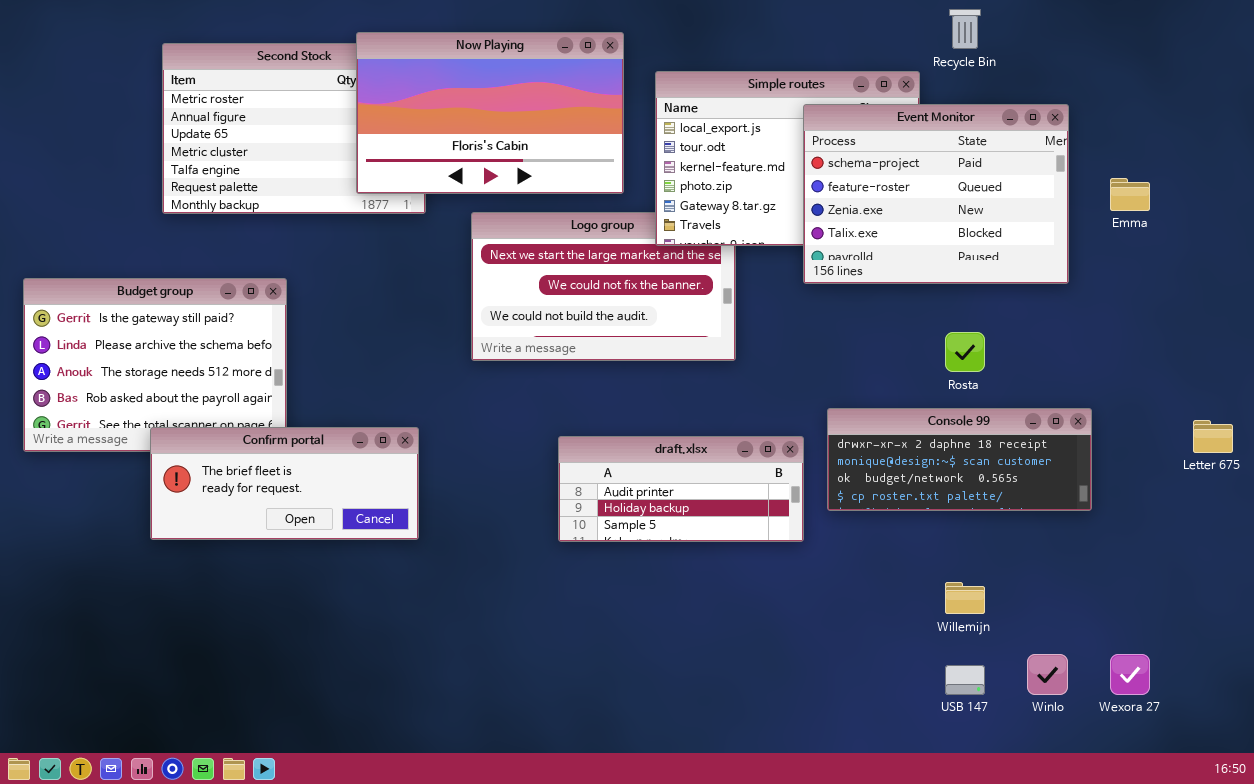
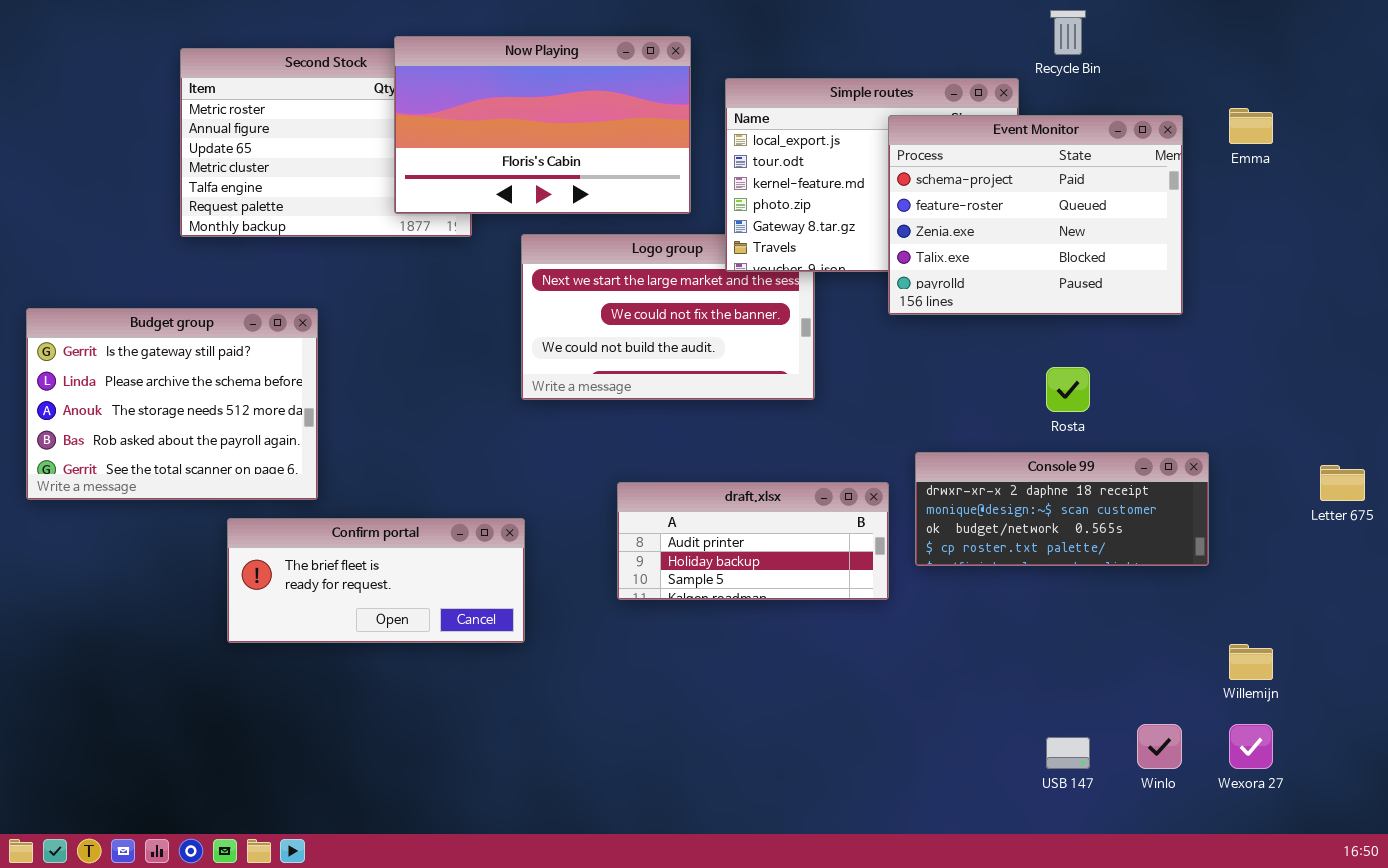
Emma: [1110,178,1150,211] -> [1229,108,1273,144], moved
Confirm portal: [150,427,419,540] -> [227,518,525,643], moved
Willemijn: [945,582,985,614] -> [1229,644,1273,680], moved

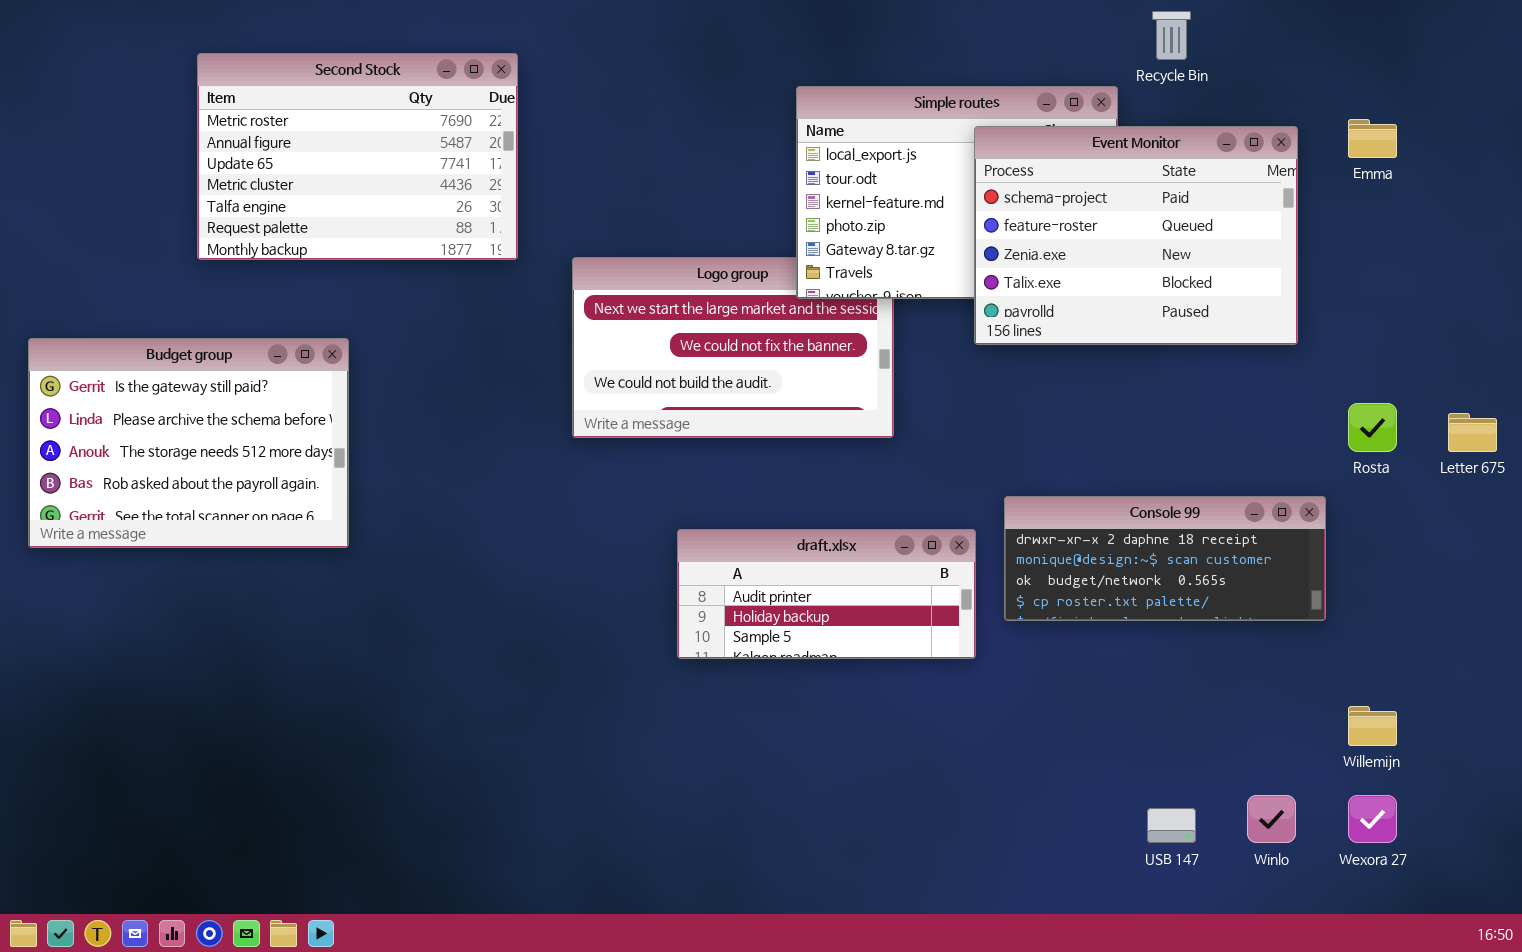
Now Playing: [394,36,691,214] -> none, closed
Rosta: [1046,367,1090,412] -> [1348,403,1397,452], moved
Letter 675: [1320,465,1365,501] -> [1448,413,1497,452], moved
Confirm portal: [227,518,525,643] -> none, closed

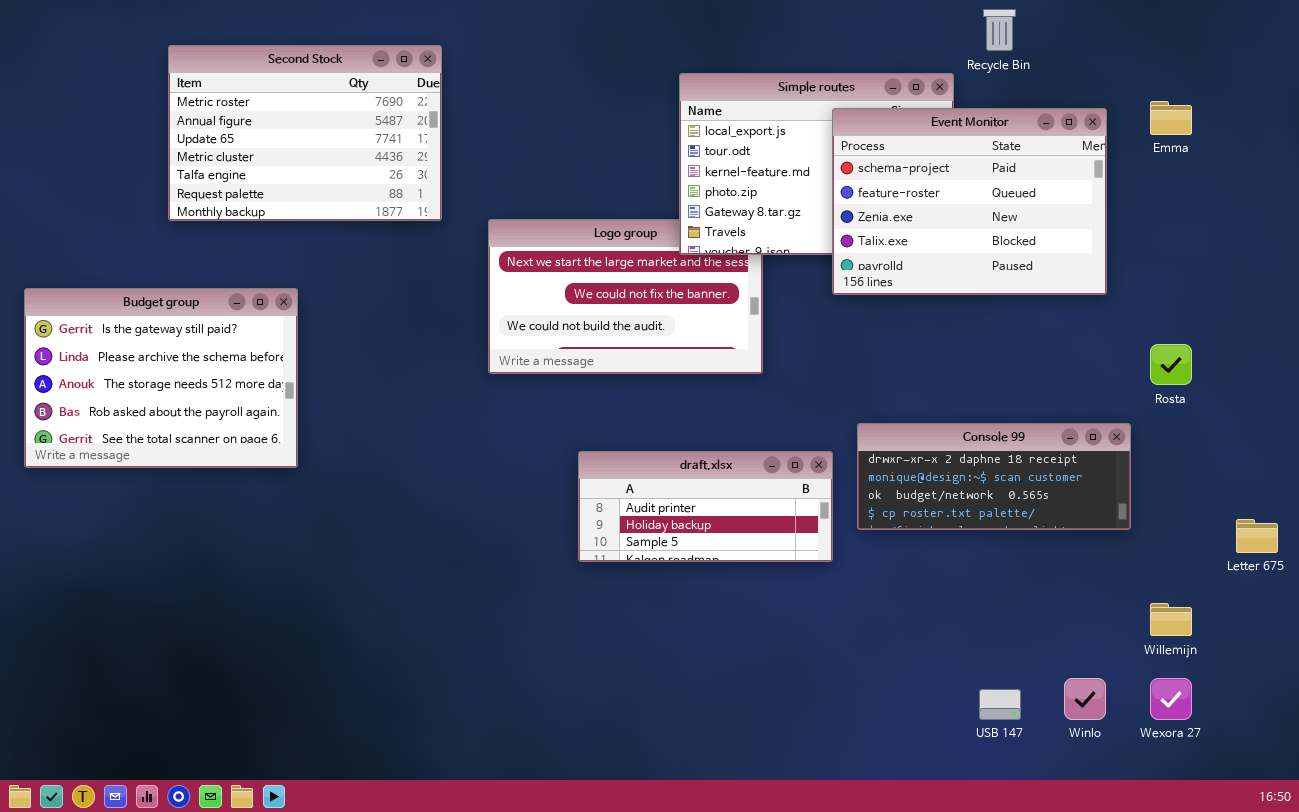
Letter 675: [1448,413,1497,452] -> [1236,519,1278,553], moved

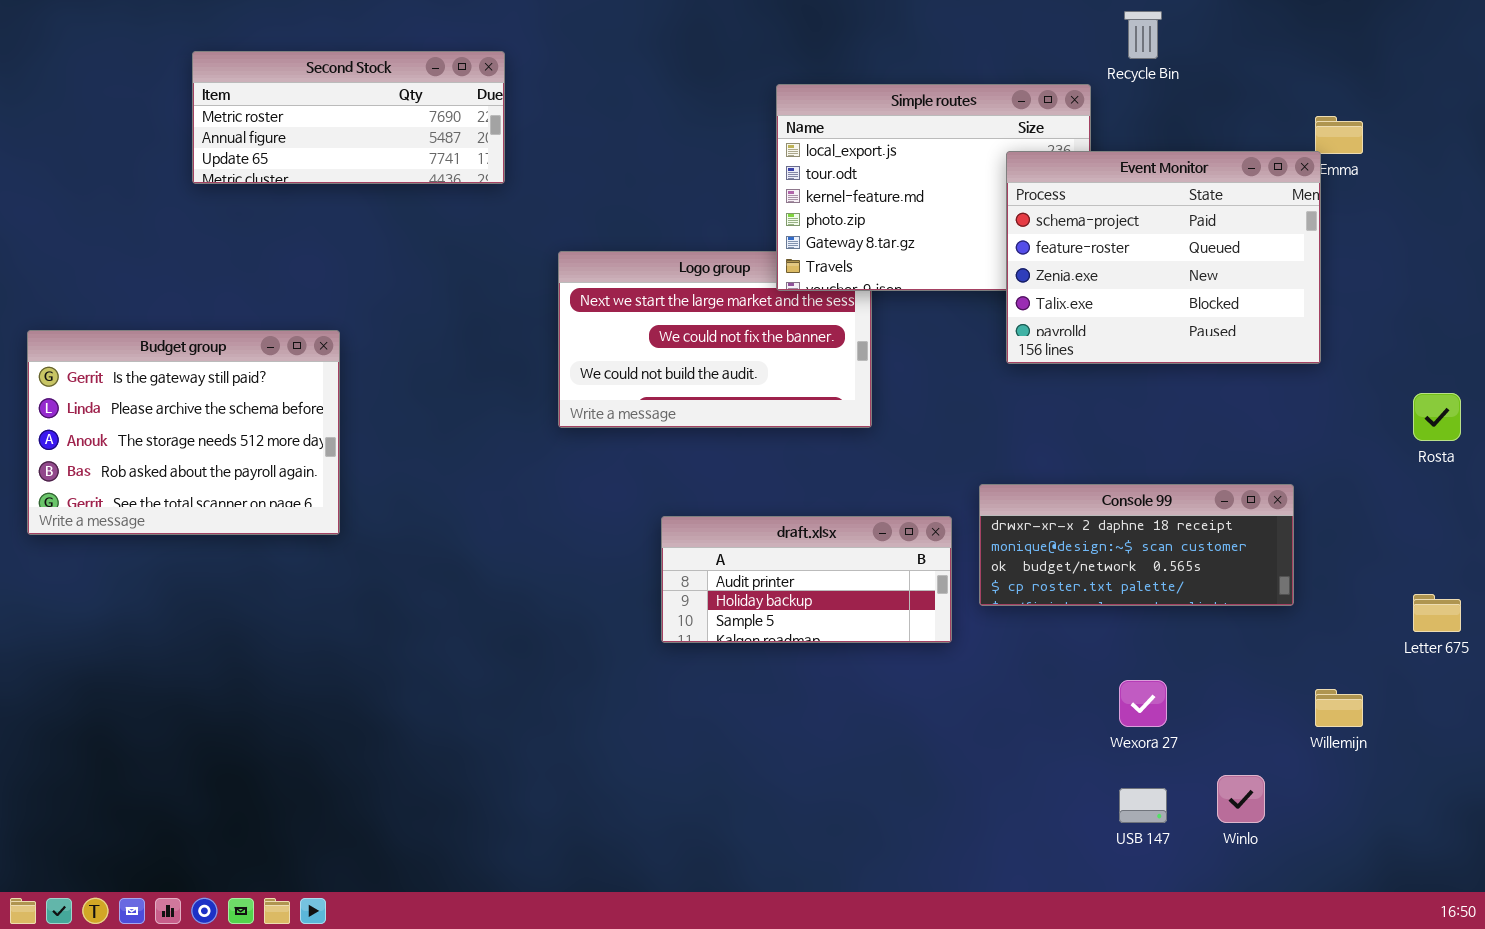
Second Stock: [168,45,442,221] -> [192,51,505,184], resized
Event Monitor: [832,108,1107,295] -> [1006,151,1321,364], moved
Rosta: [1150,344,1192,385] -> [1413,393,1461,441], moved
Wexora 27: [1150,678,1192,720] -> [1119,680,1167,727], moved

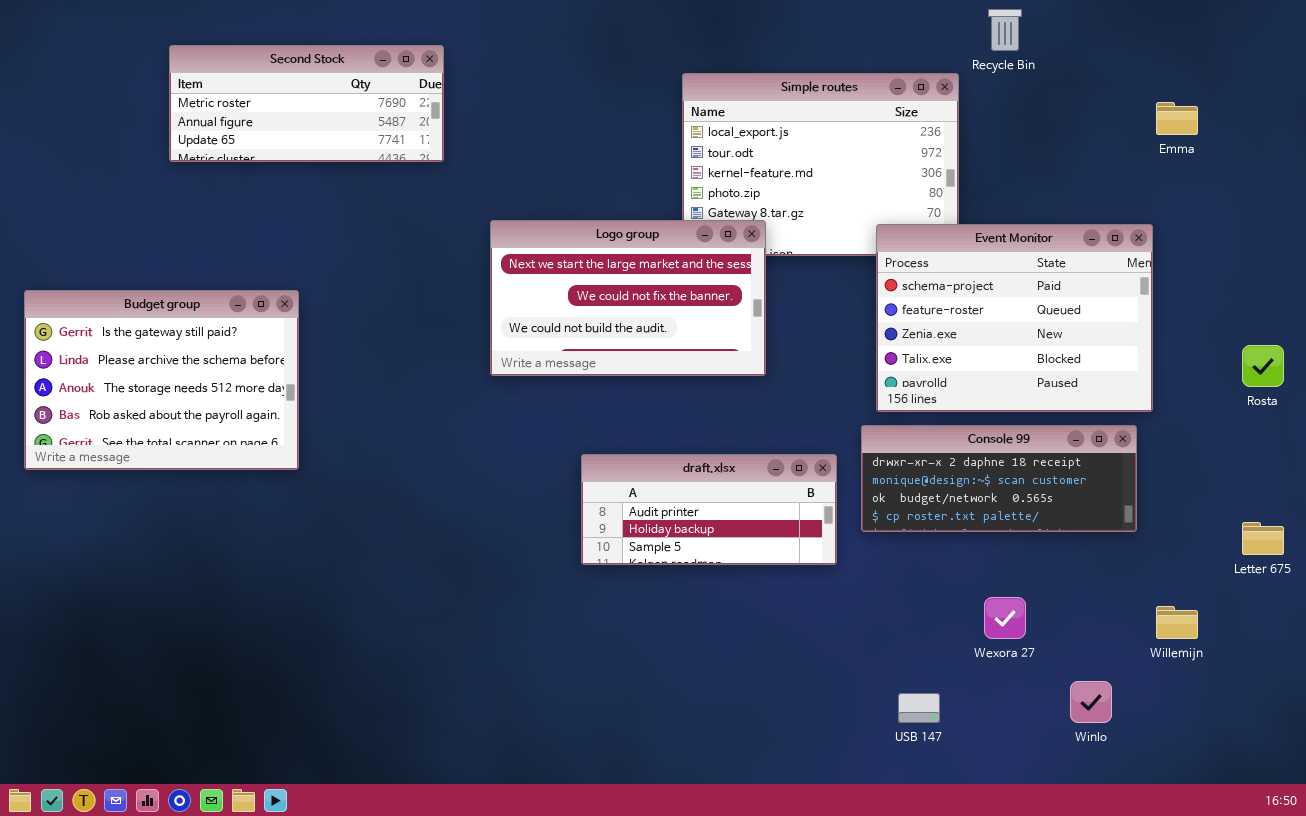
Event Monitor: [1006,151,1321,364] -> [876,224,1153,412], moved
Logo group: [558,251,872,428] -> [490,220,766,376], raised
USB 147: [1119,788,1167,823] -> [898,693,940,723], moved

